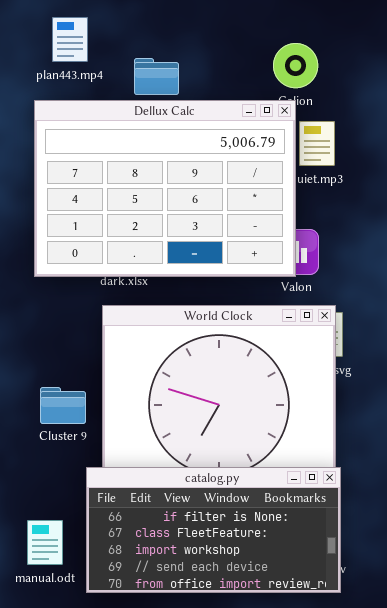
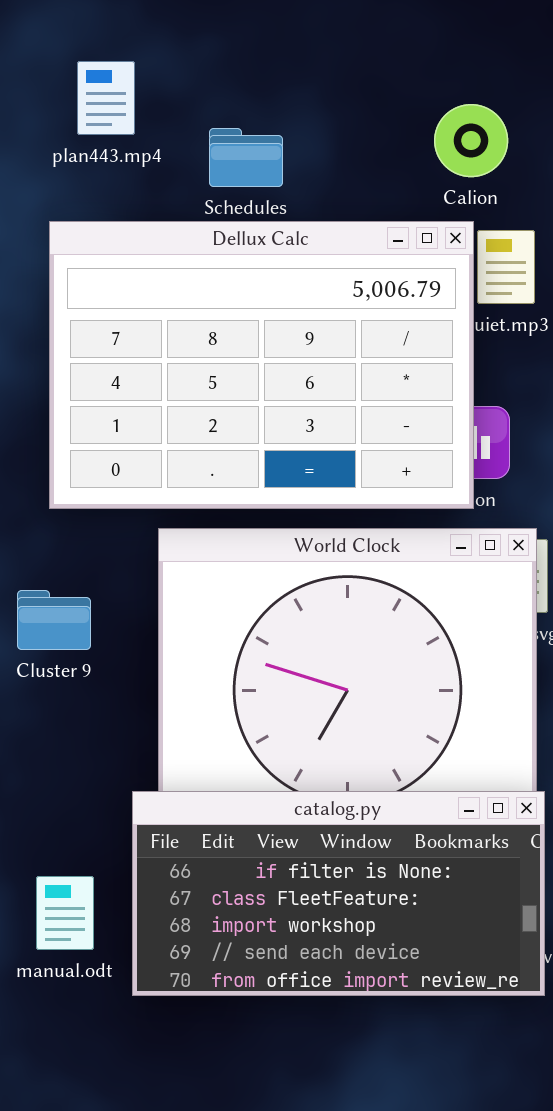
Dellux Calc: [34,100,296,277] -> [49,221,474,509], moved
Cluster 9: [40,387,86,424] -> [17,590,91,650], moved

